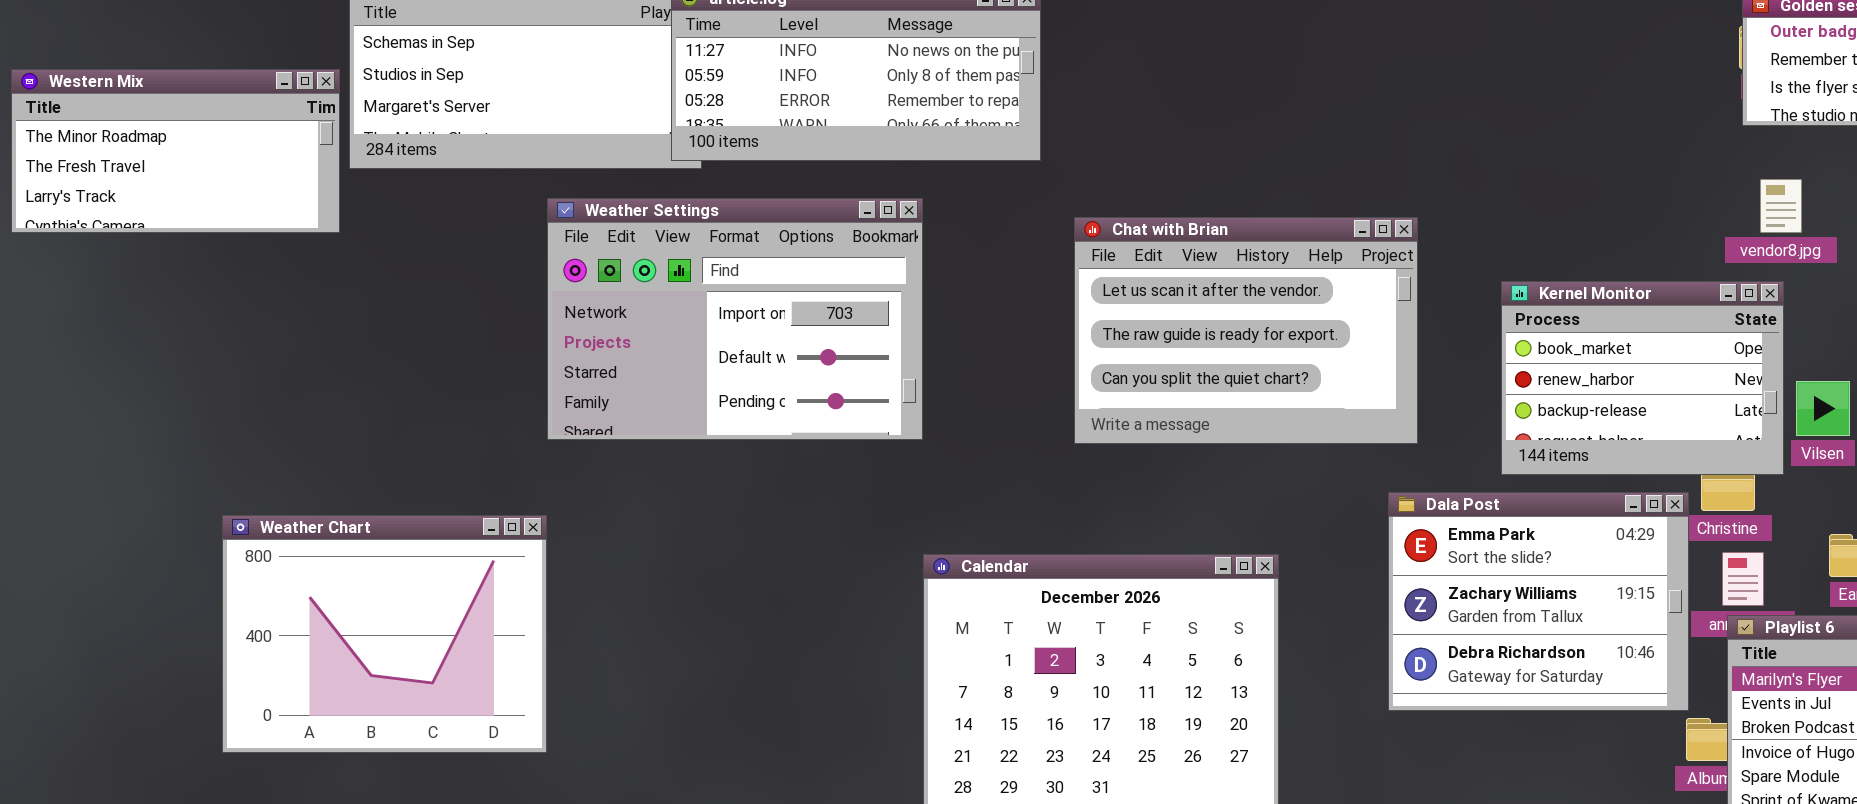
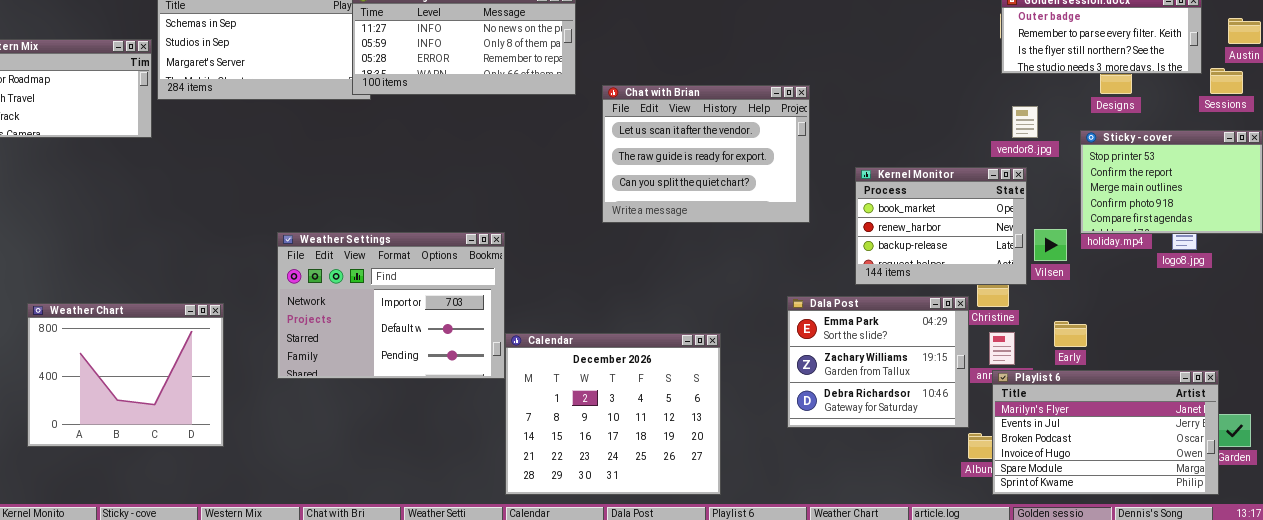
Weather Settings: [547,198,923,440] -> [277,232,505,379], moved
Chat with Brian: [1074,217,1418,444] -> [602,85,810,223], moved
Weather Chart: [222,515,547,753] -> [27,303,224,447], moved

